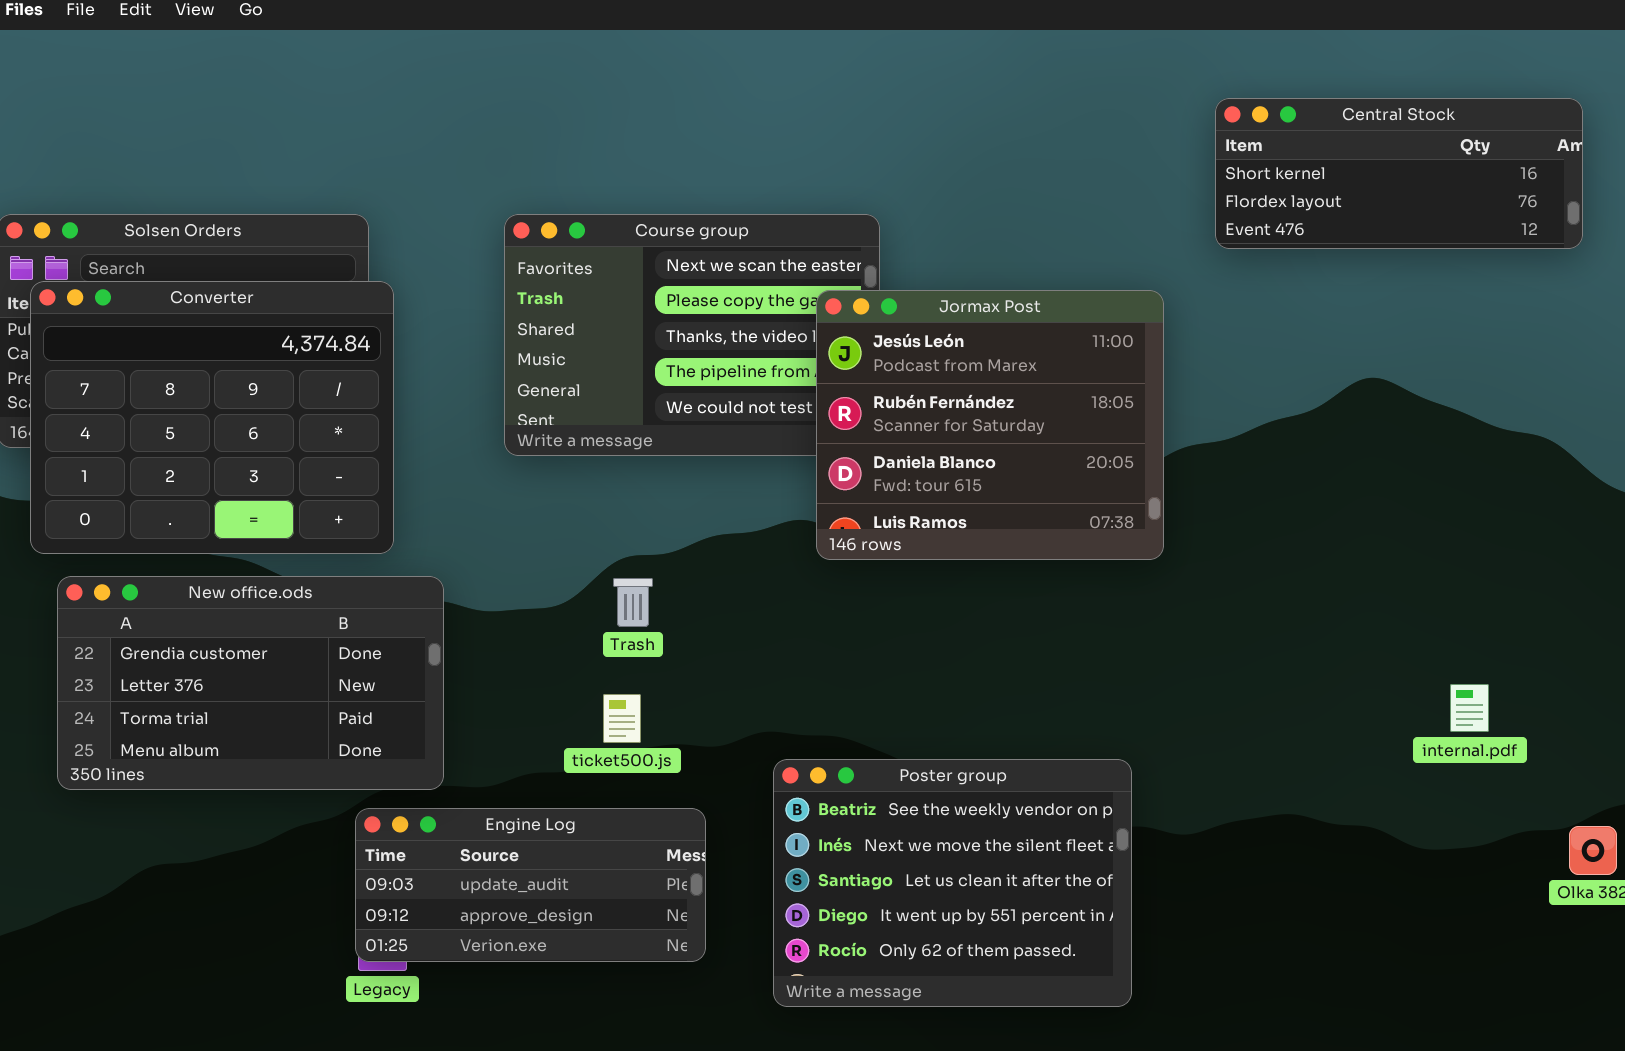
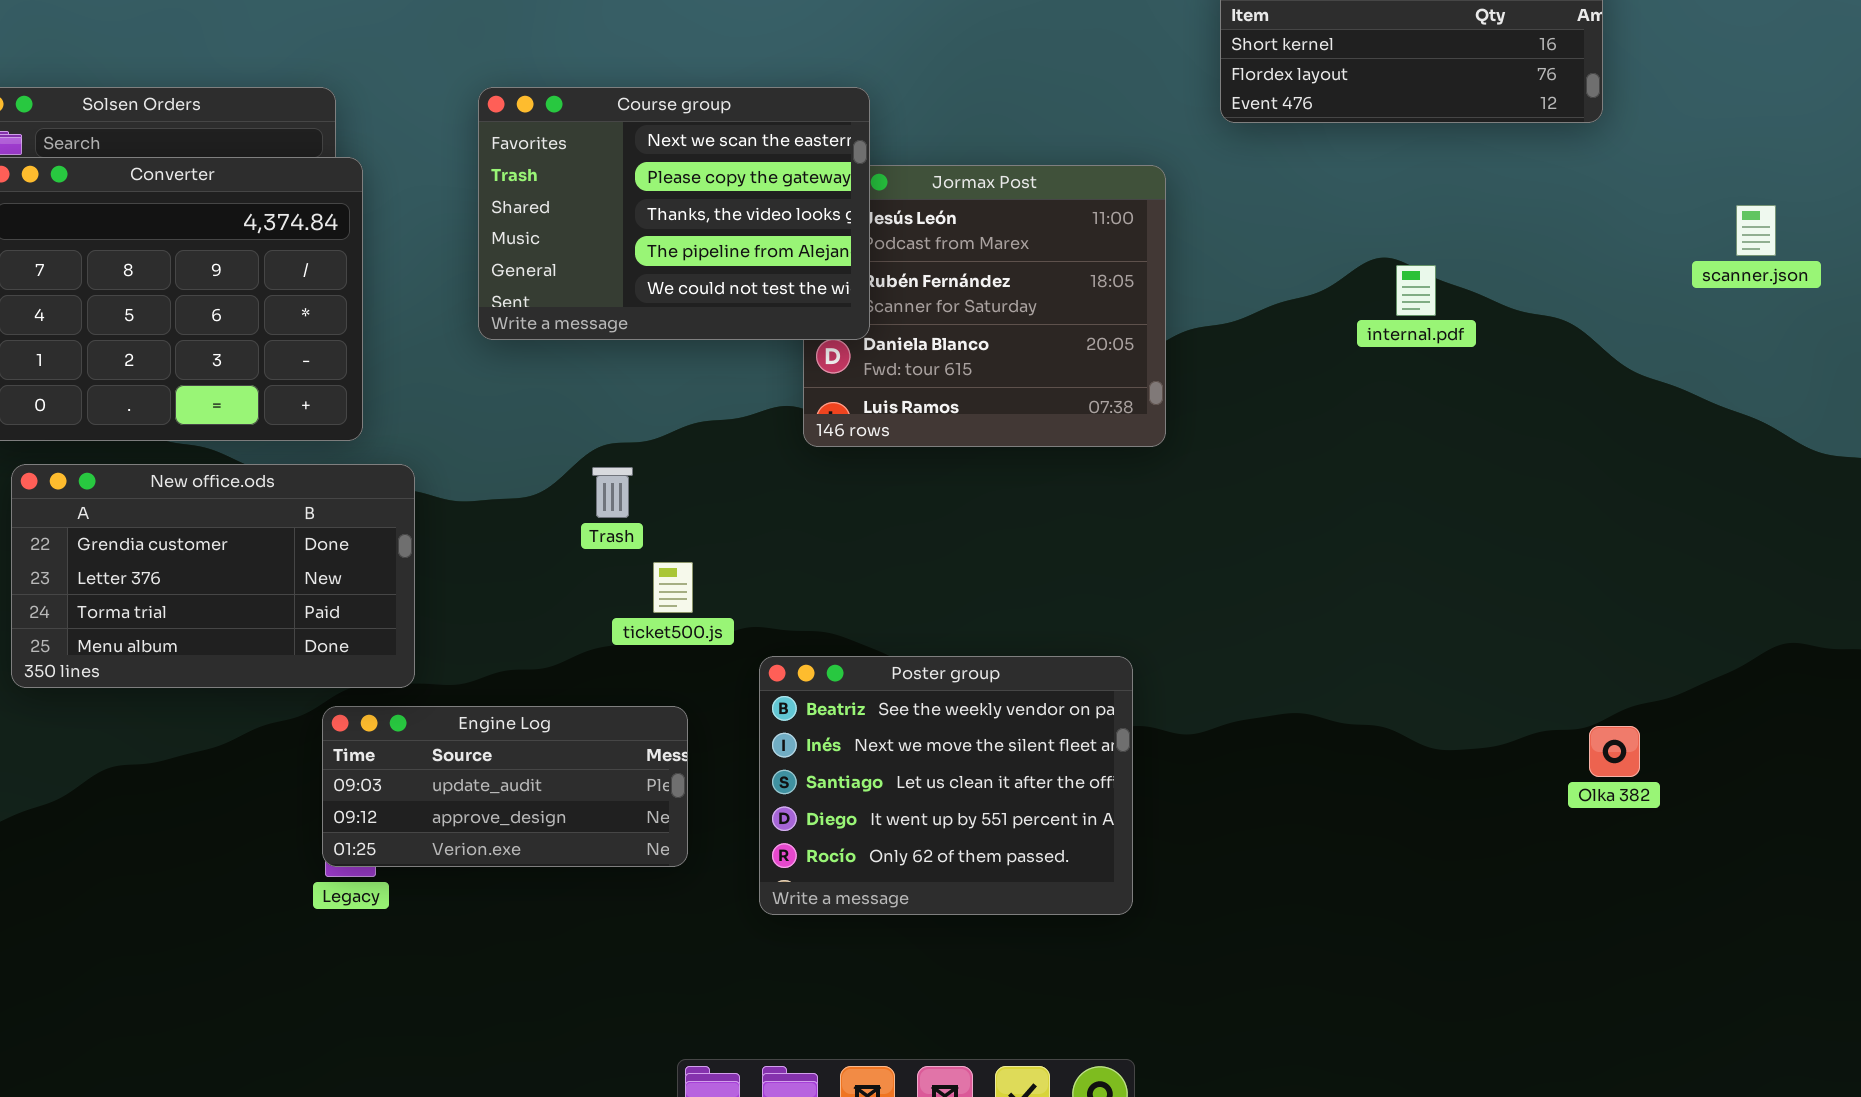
Course group: [504,214,880,456] -> [478,87,870,340], raised
internal.pdf: [1450,684,1489,732] -> [1396,265,1436,316], moved
ticket500.js: [603,694,641,743] -> [653,562,693,613], moved

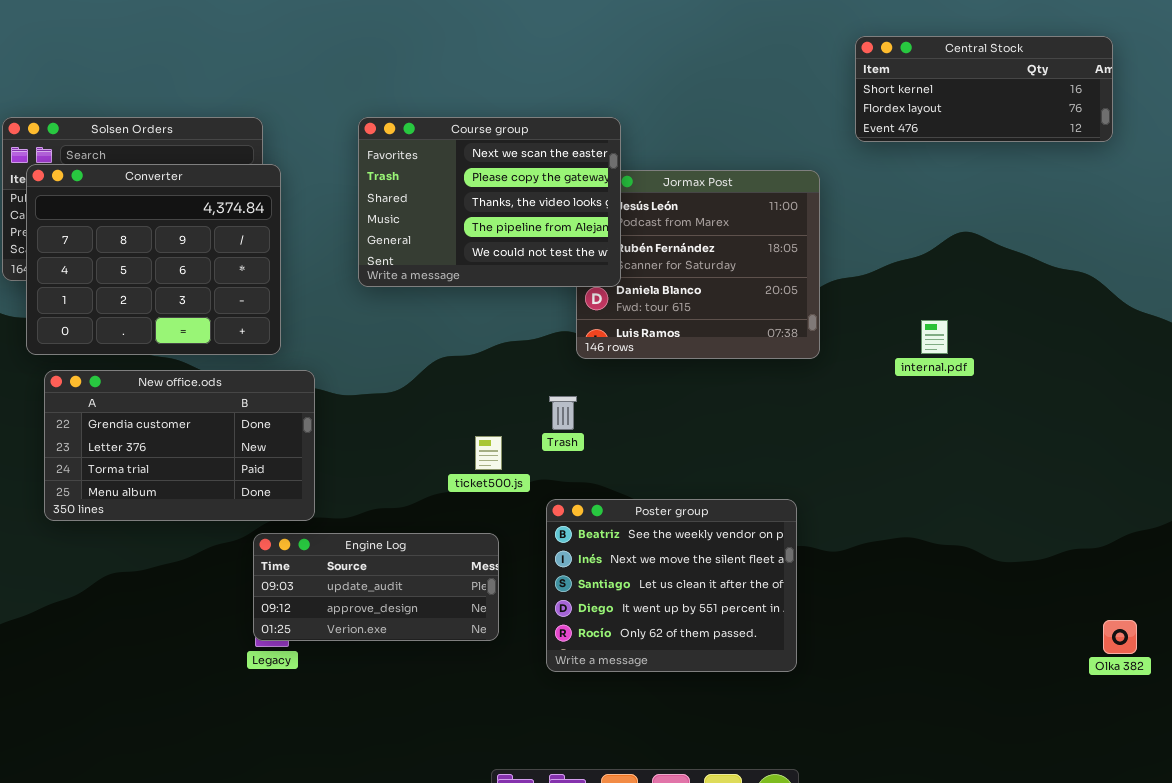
internal.pdf: [1396,265,1436,316] -> [921,320,948,354], moved
Trash: [592,467,633,518] -> [549,396,577,430], moved
Olka 382: [1589,726,1640,777] -> [1103,620,1137,654], moved

